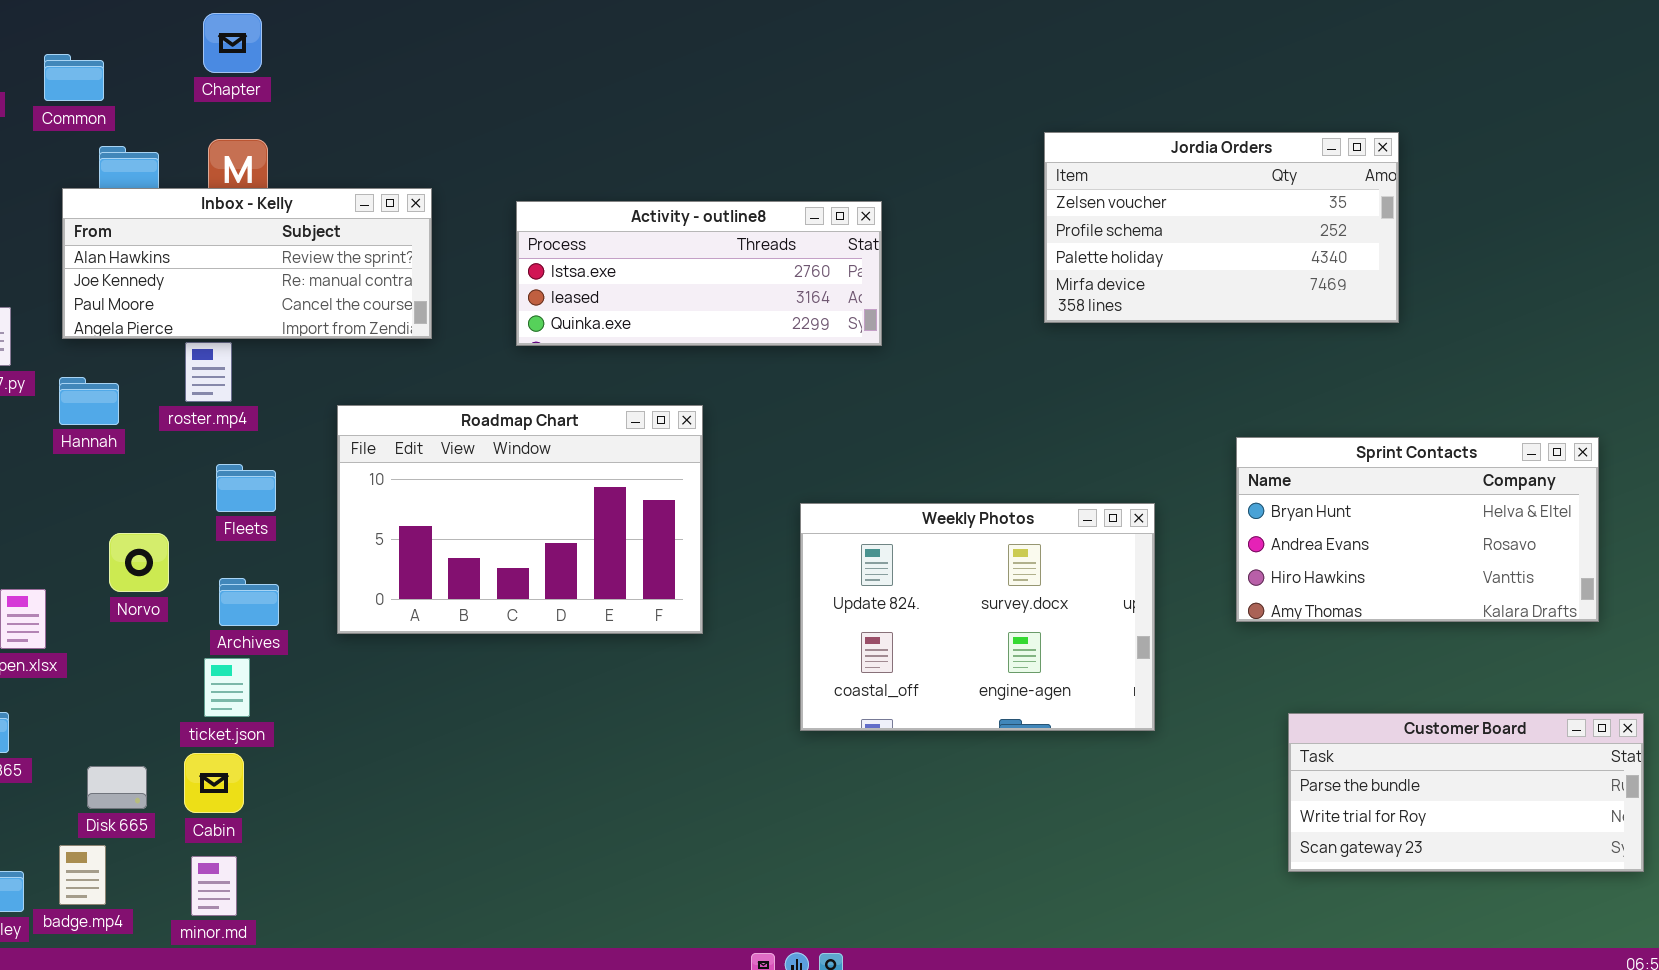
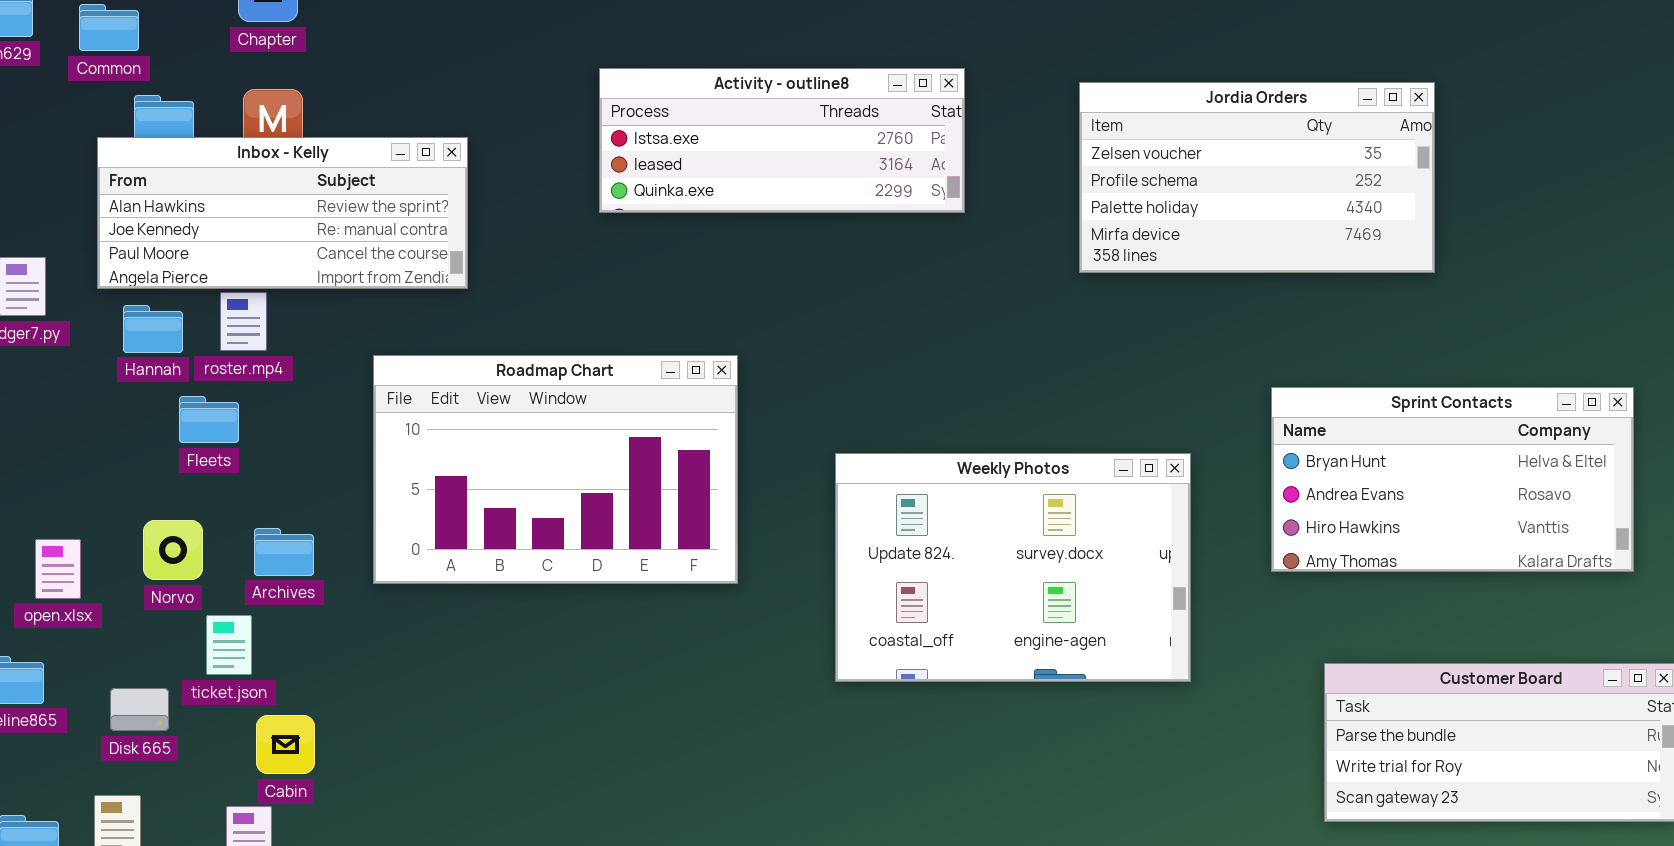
Activity - outline8: [516,201,882,346] -> [599,68,965,213], moved
Hannah: [59,377,119,425] -> [123,305,183,353], moved
Fleets: [216,464,276,512] -> [179,396,239,443], moved
Norvo: [109,533,169,592] -> [143,520,203,580], moved
ticket.json: [204,658,250,717] -> [206,615,252,675], moved
Cabin: [184,753,244,813] -> [256,715,315,774], moved
Disk 665: [87,766,147,809] -> [110,688,169,731], moved

